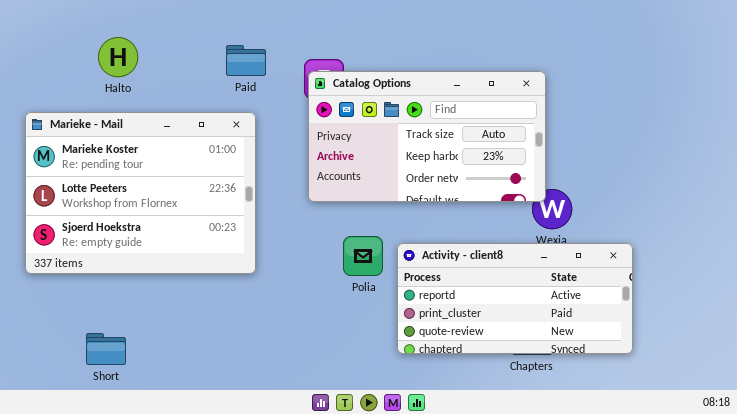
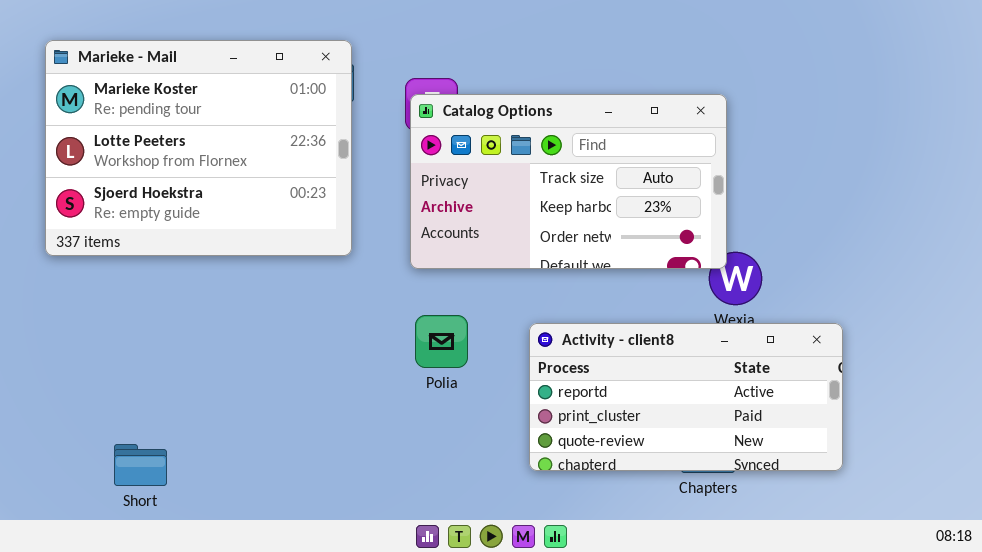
Marieke - Mail: [25,112,256,274] -> [45,40,352,256], moved
Polia: [343,236,383,276] -> [415,315,468,368], moved

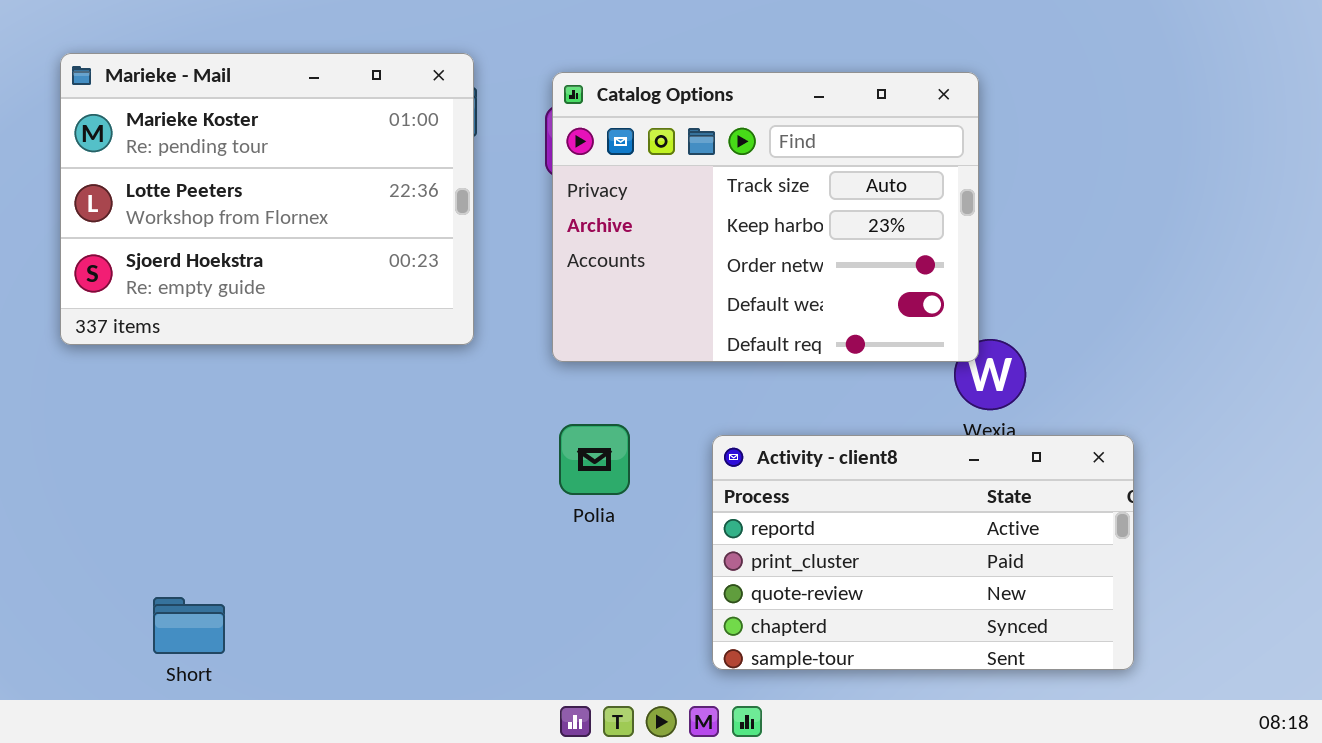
Catalog Options: [410,94,727,269] -> [552,72,979,362], resized
Activity - client8: [529,323,843,471] -> [712,435,1134,670], resized

